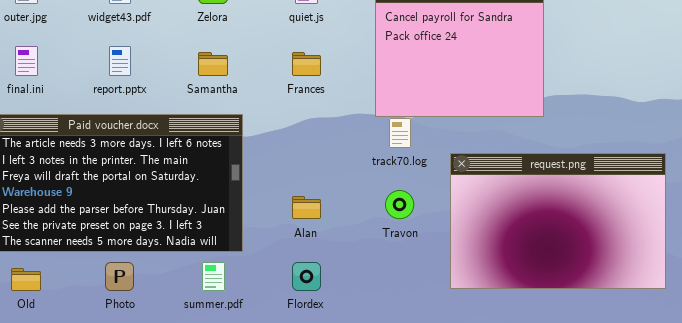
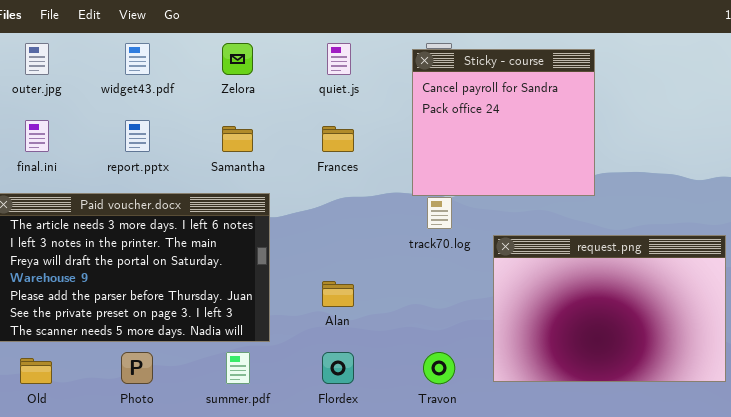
Travon: [385,190,414,219] -> [423,352,455,384], moved

